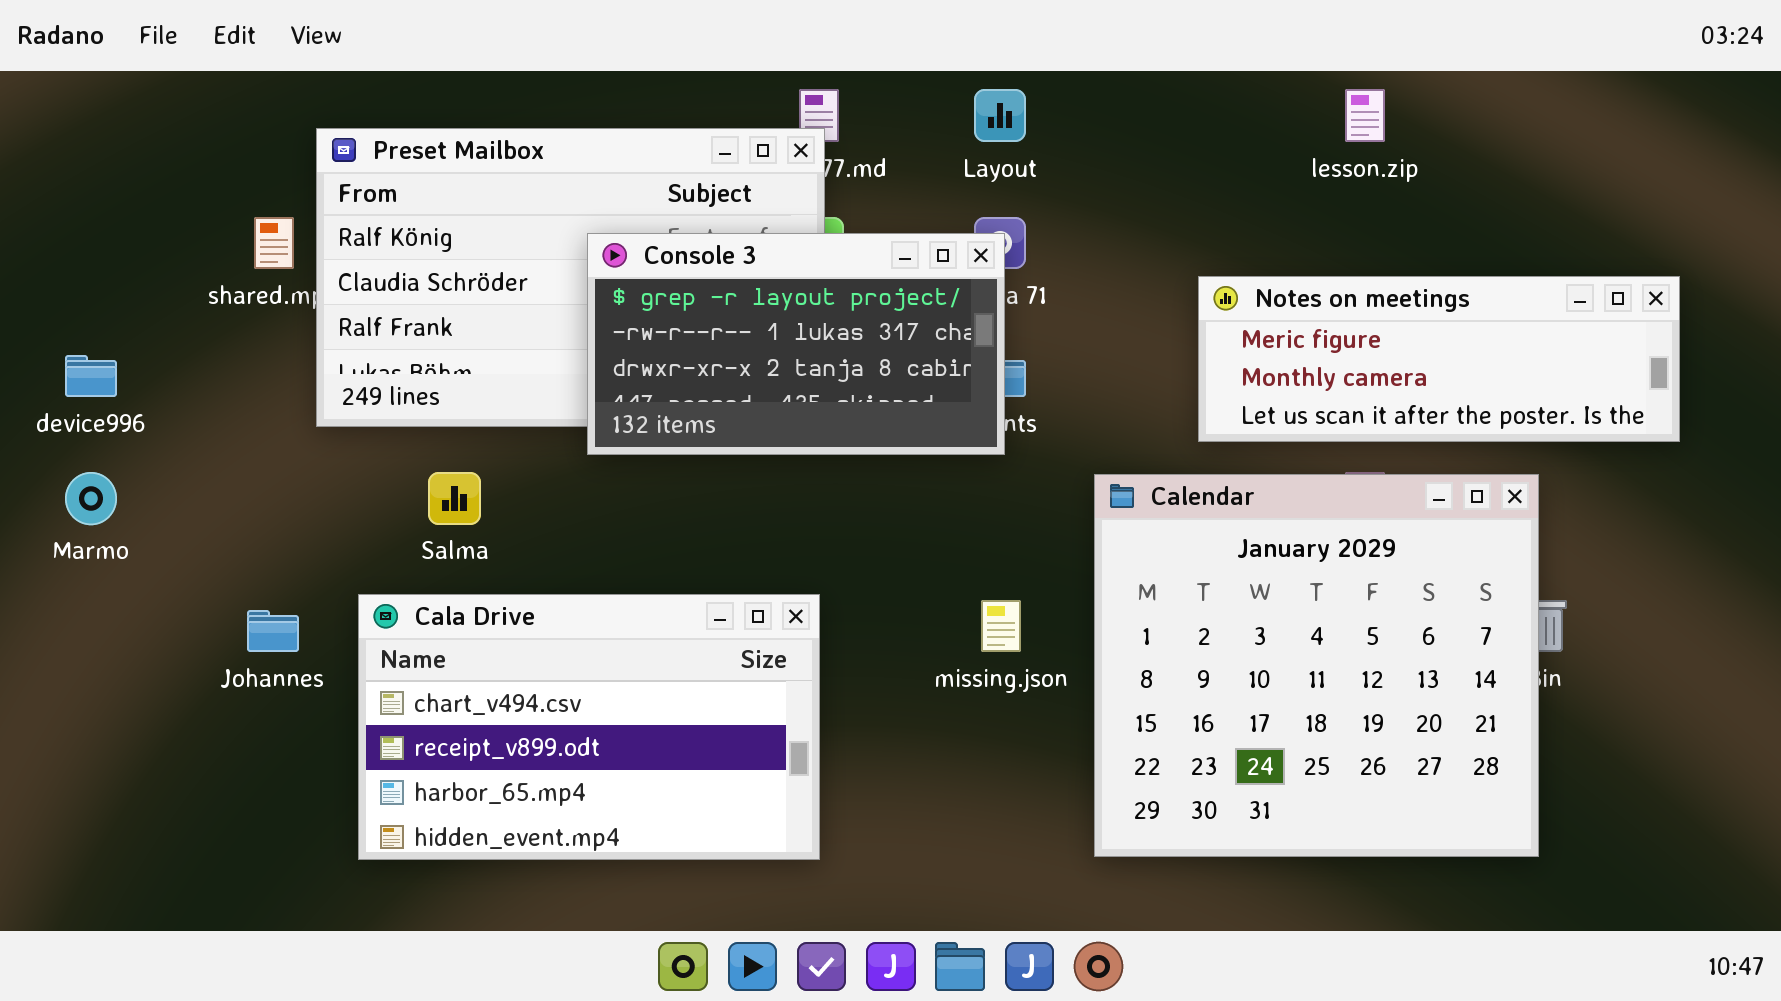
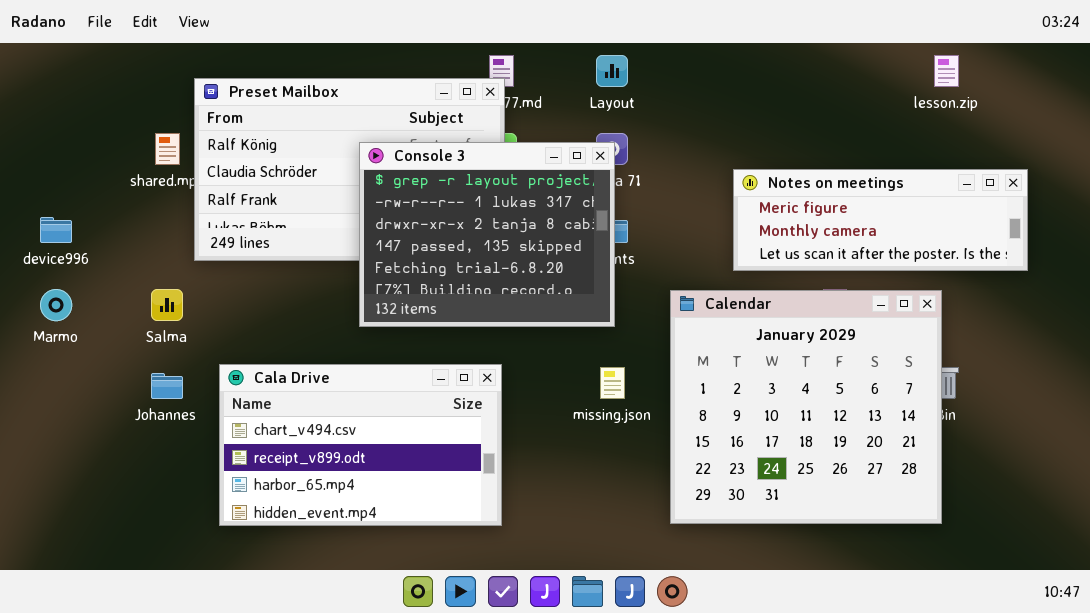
lesson.zip: [1345,89,1385,142] -> [934,55,959,87], moved
Console 3: [587,233,1005,455] -> [359,142,615,327], resized
Salma: [428,472,481,525] -> [151,289,183,321], moved

